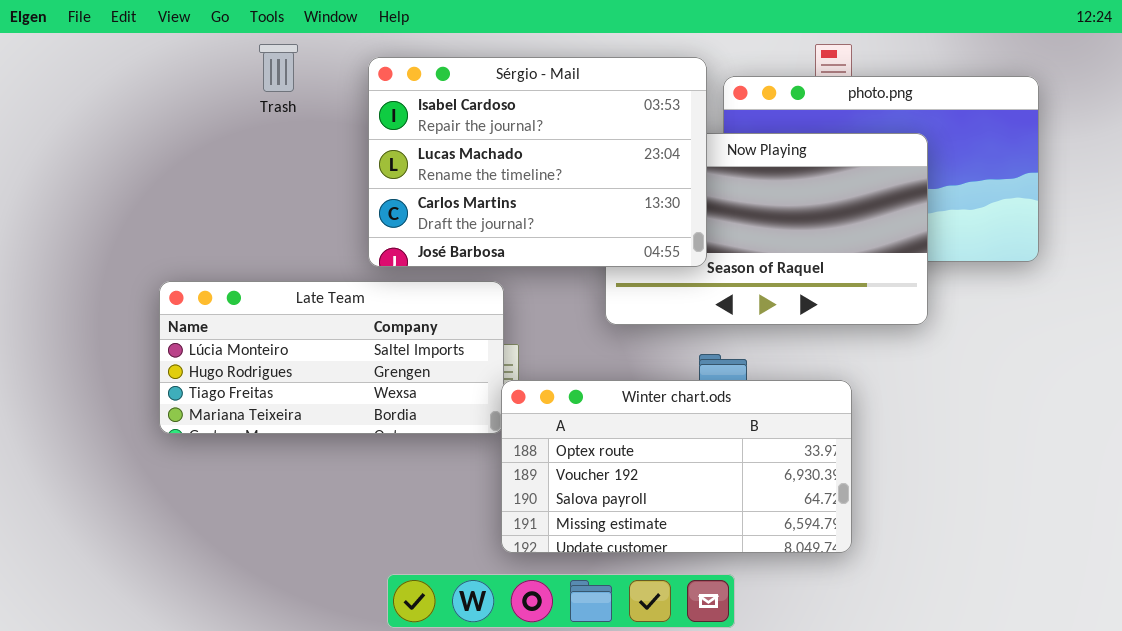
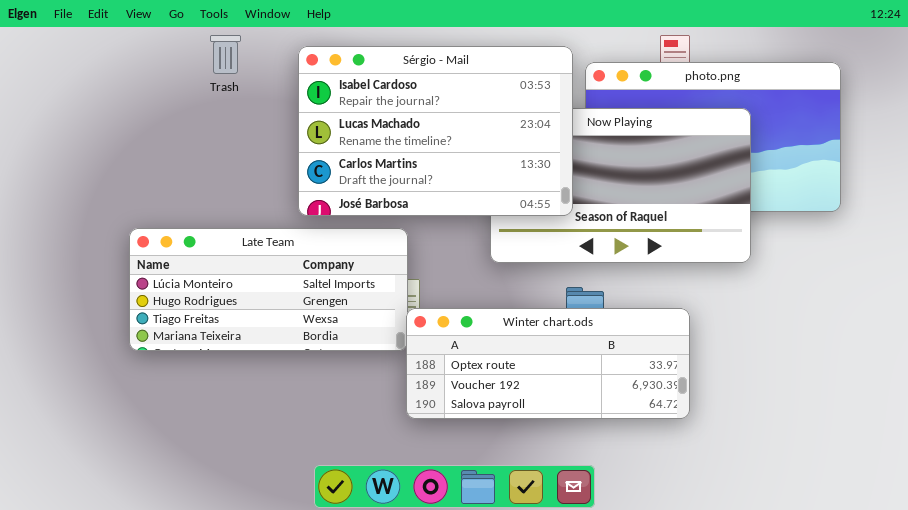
Winter chart.ods: [501,380,852,553] -> [406,308,690,419], resized

